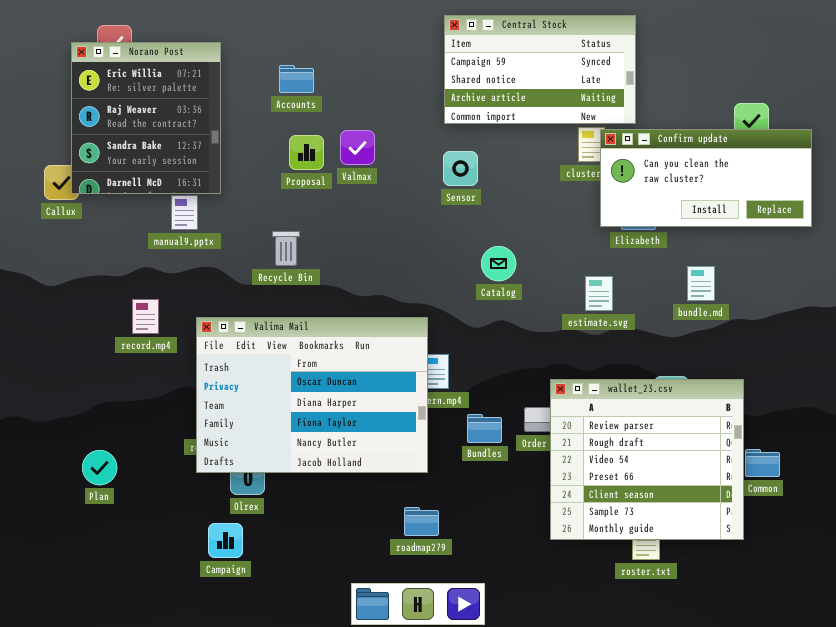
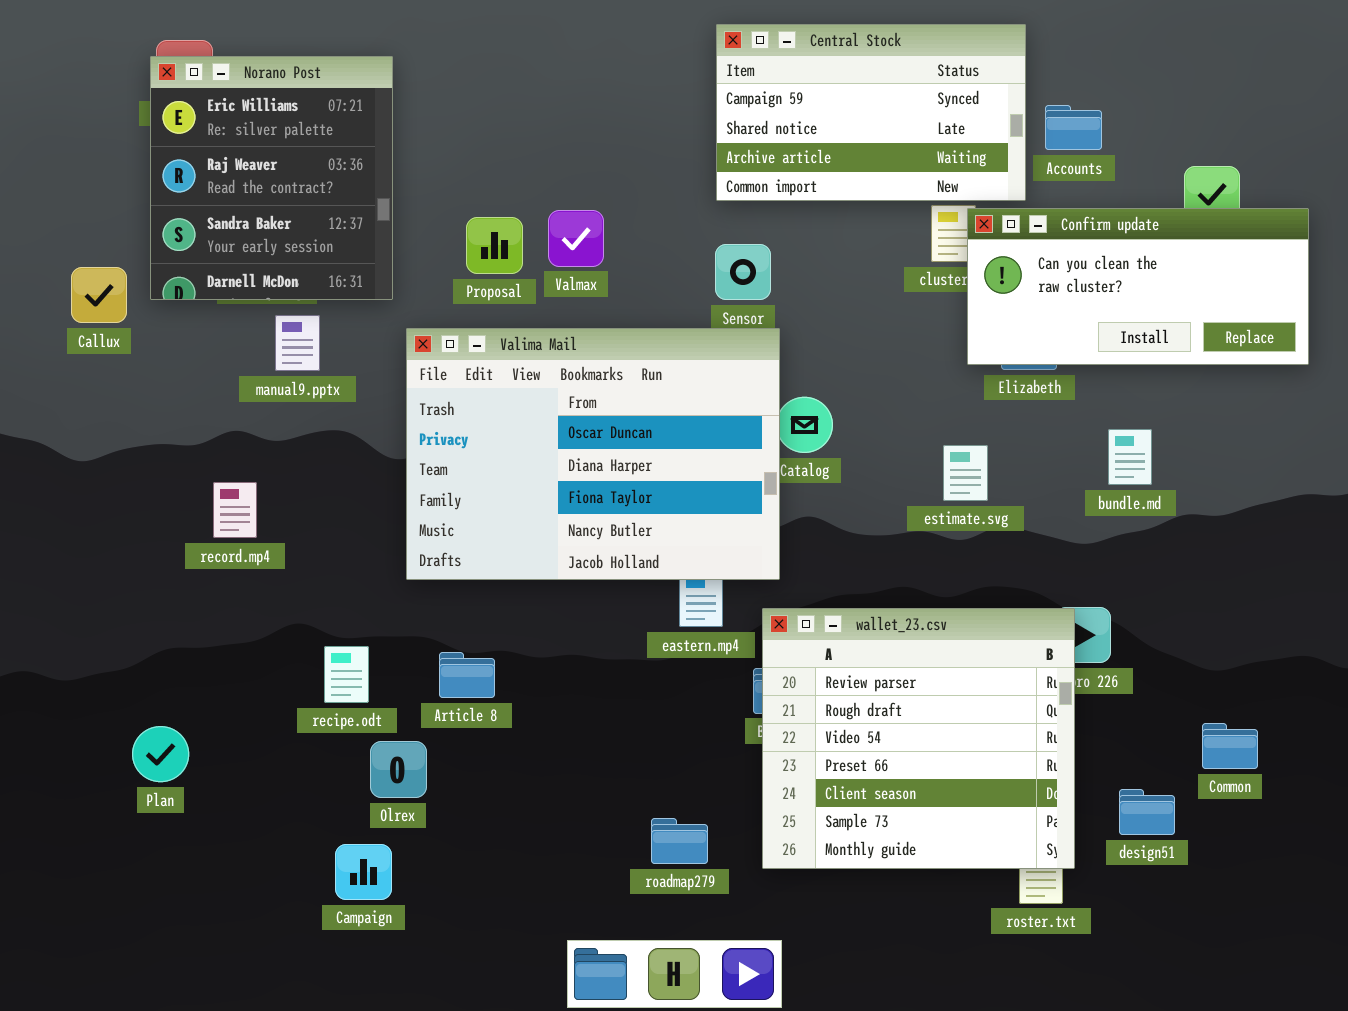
Norano Post: [71,42,221,194] -> [150,56,393,300], moved
Accounts: [279,65,314,93] -> [1045,105,1102,150], moved
Valima Mail: [196,317,428,473] -> [406,328,780,580], moved
wallet_23.csv: [550,379,744,540] -> [762,608,1075,869], moved

